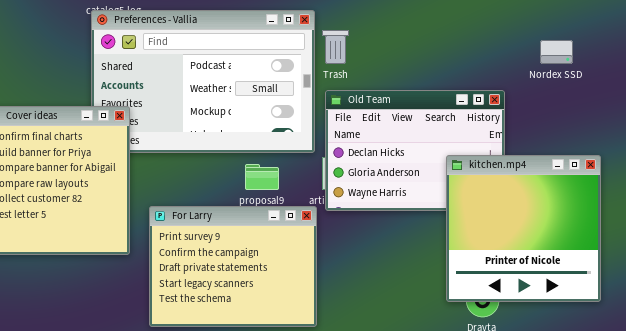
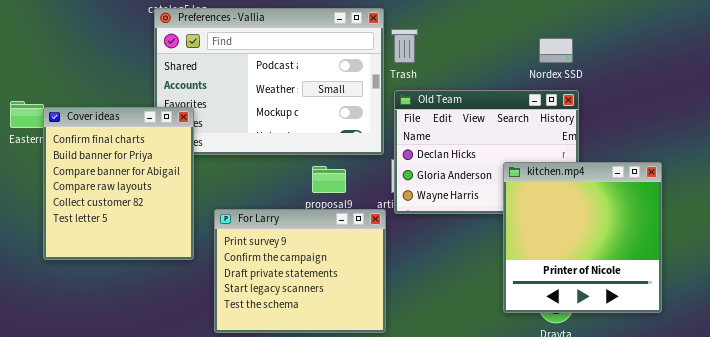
Nordex SSD: [540,40,573,64] -> [539,38,573,63], moved
kitchen.mp4: [446,155,601,302] -> [503,162,662,313], moved

